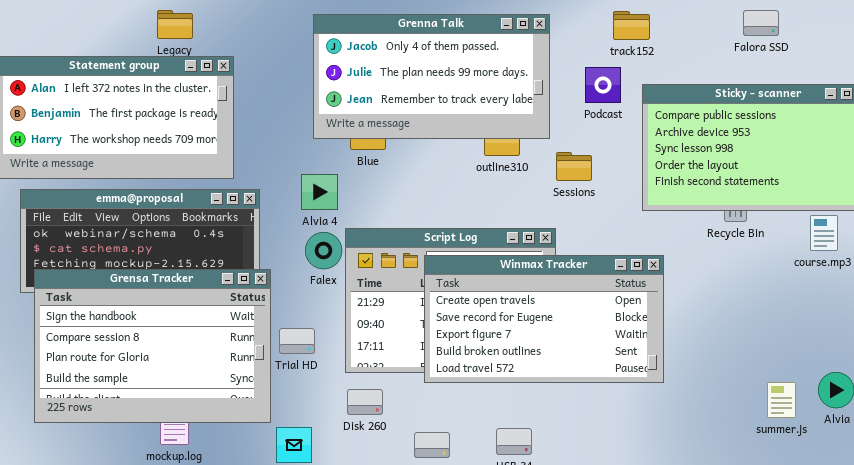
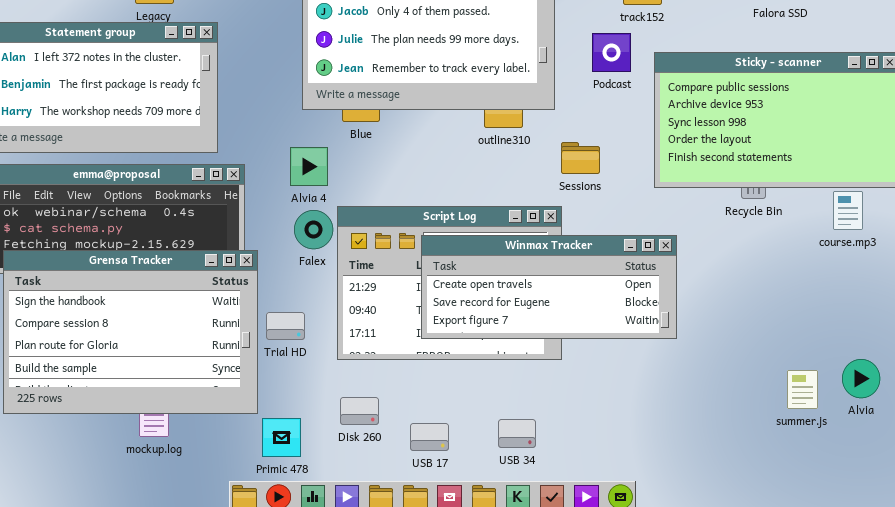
Sessions: [556,152,592,181] -> [561,142,600,174], moved
Winmax Tracker: [424,255,664,383] -> [421,235,677,339], resized
Disk 260: [347,389,383,415] -> [340,397,379,425], moved

